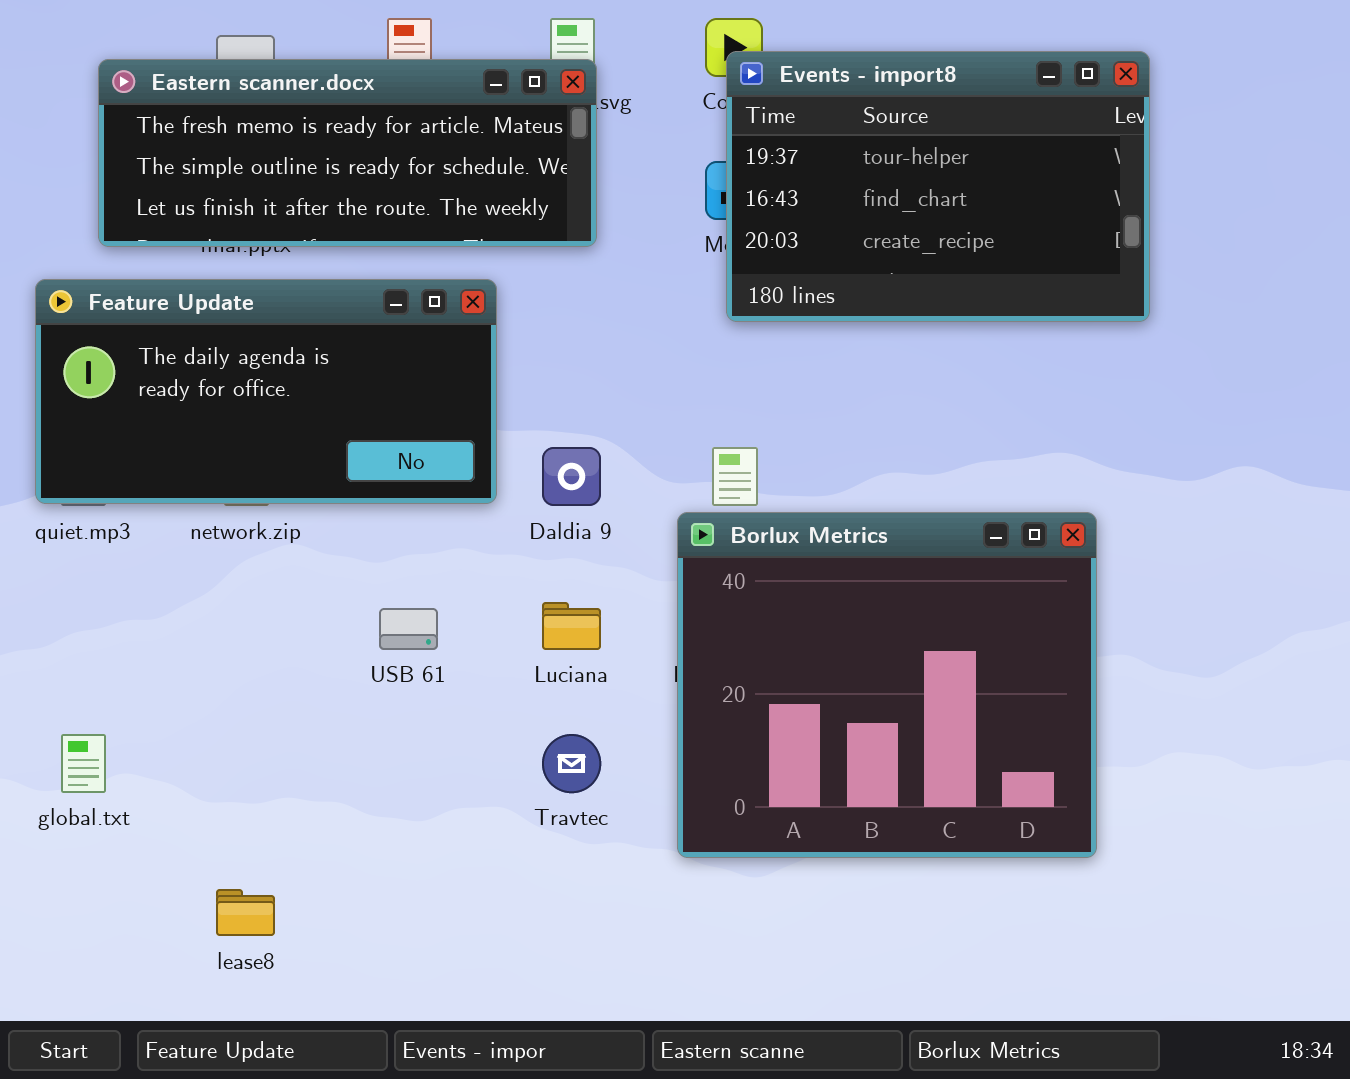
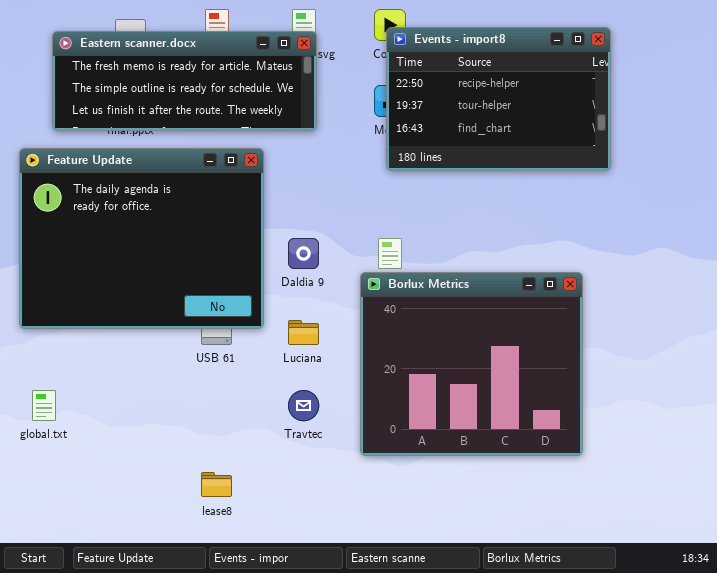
Events - import8: [726,51,1150,322] -> [386,27,611,171], scrolled up 1 row
Feature Update: [35,279,497,504] -> [19,148,264,329], resized
lease8: [216,889,275,936] -> [201,472,232,497], moved

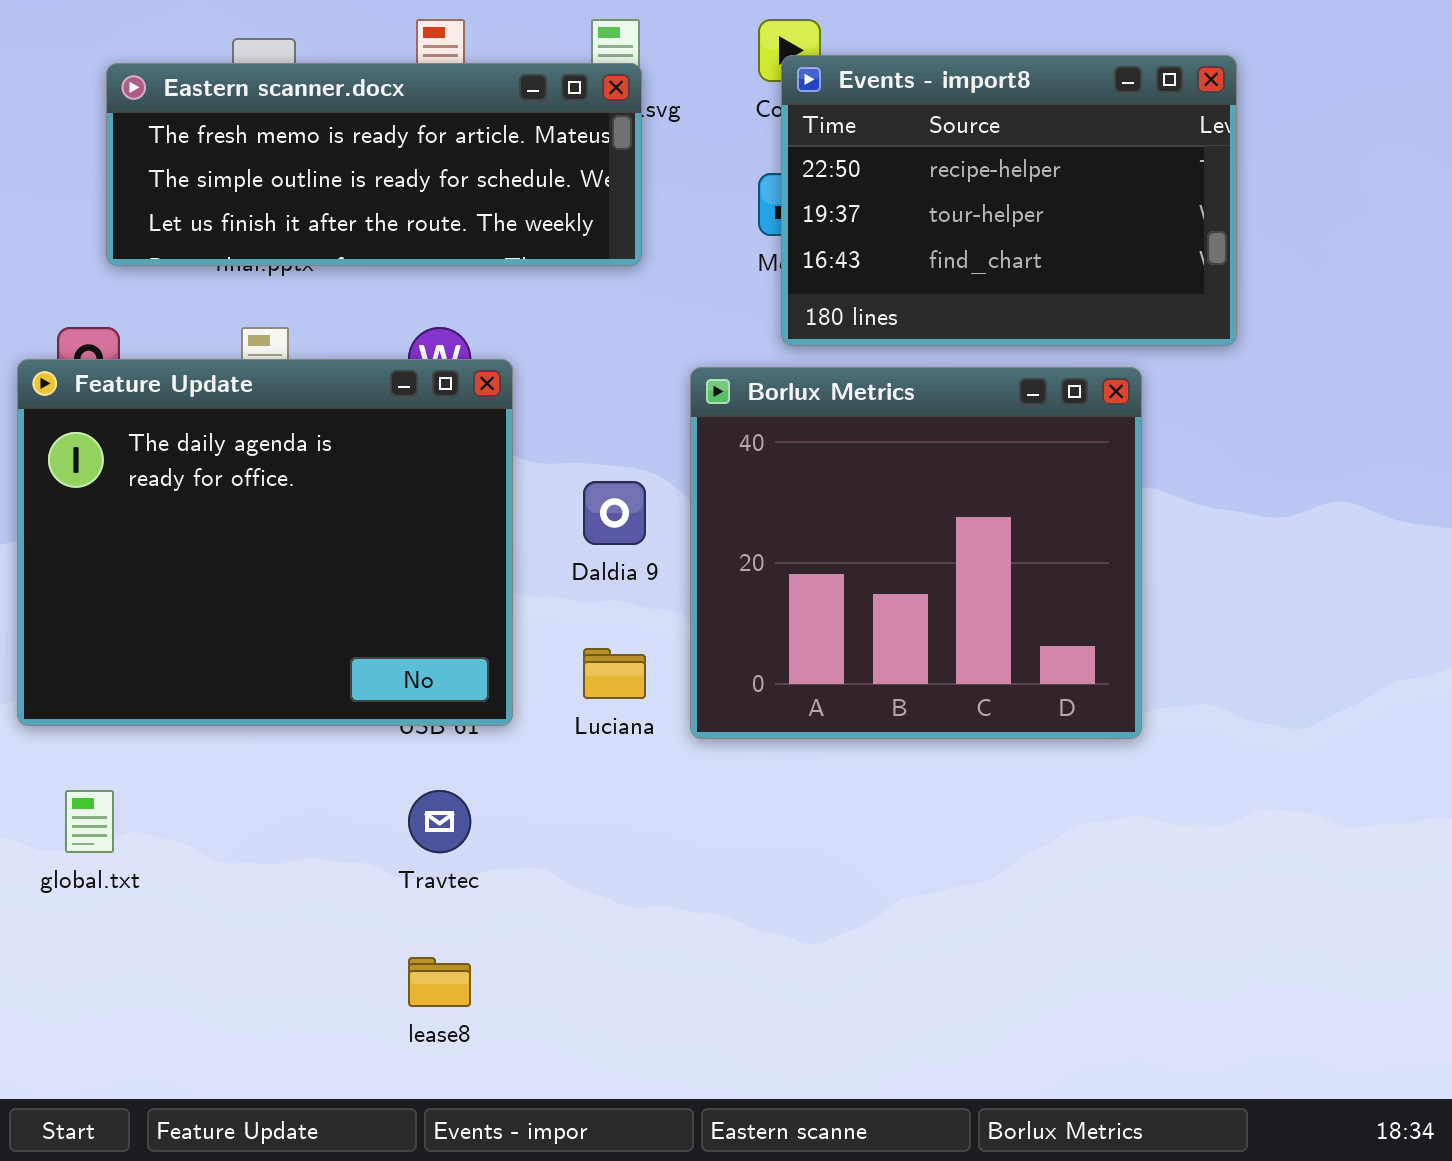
Feature Update: [19,148,264,329] -> [17,359,513,726], moved
Borlux Metrics: [360,272,583,456] -> [690,367,1142,739], moved
Travtec: [288,390,319,421] -> [408,790,471,853], moved

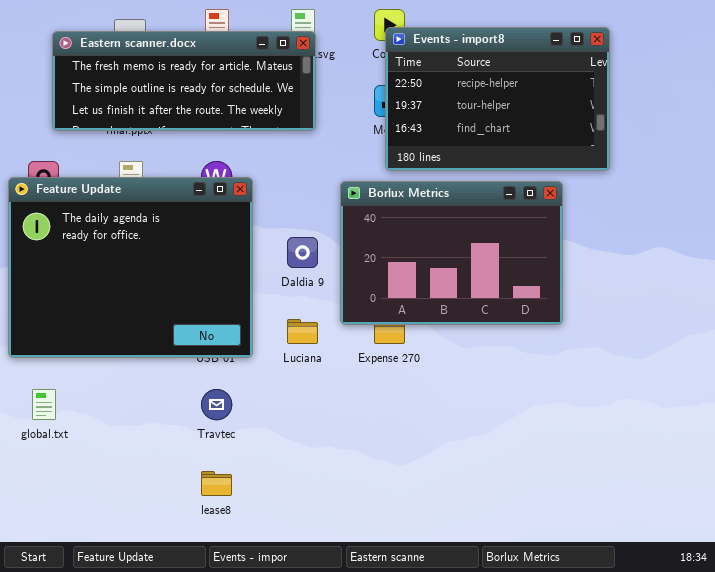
Borlux Metrics: [690,367,1142,739] -> [340,181,563,325], resized

